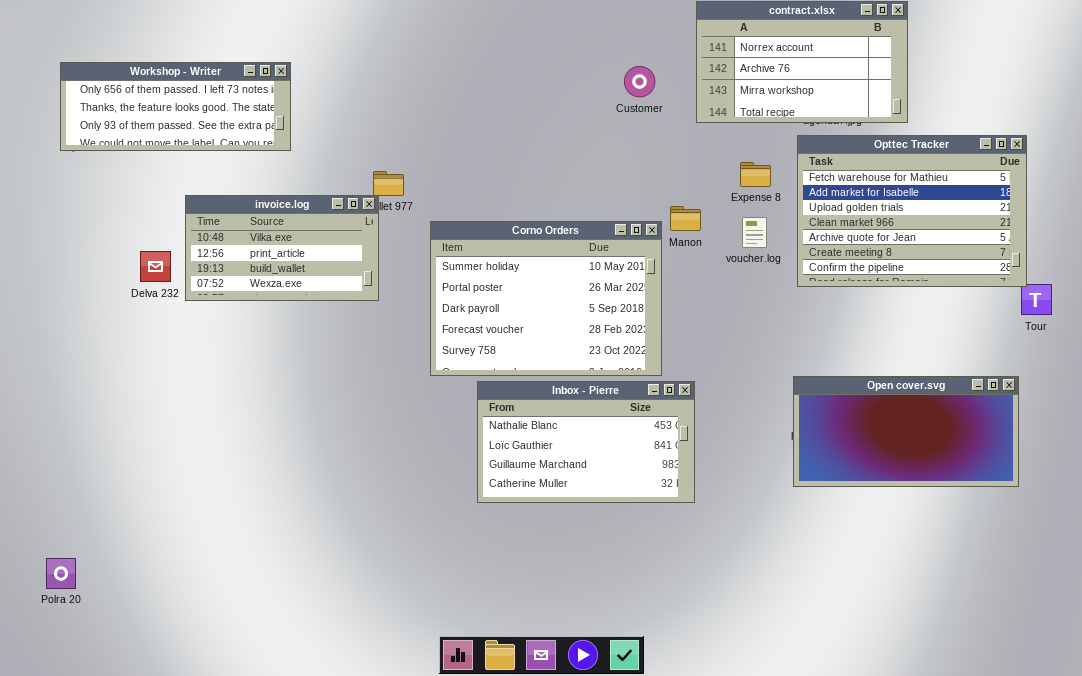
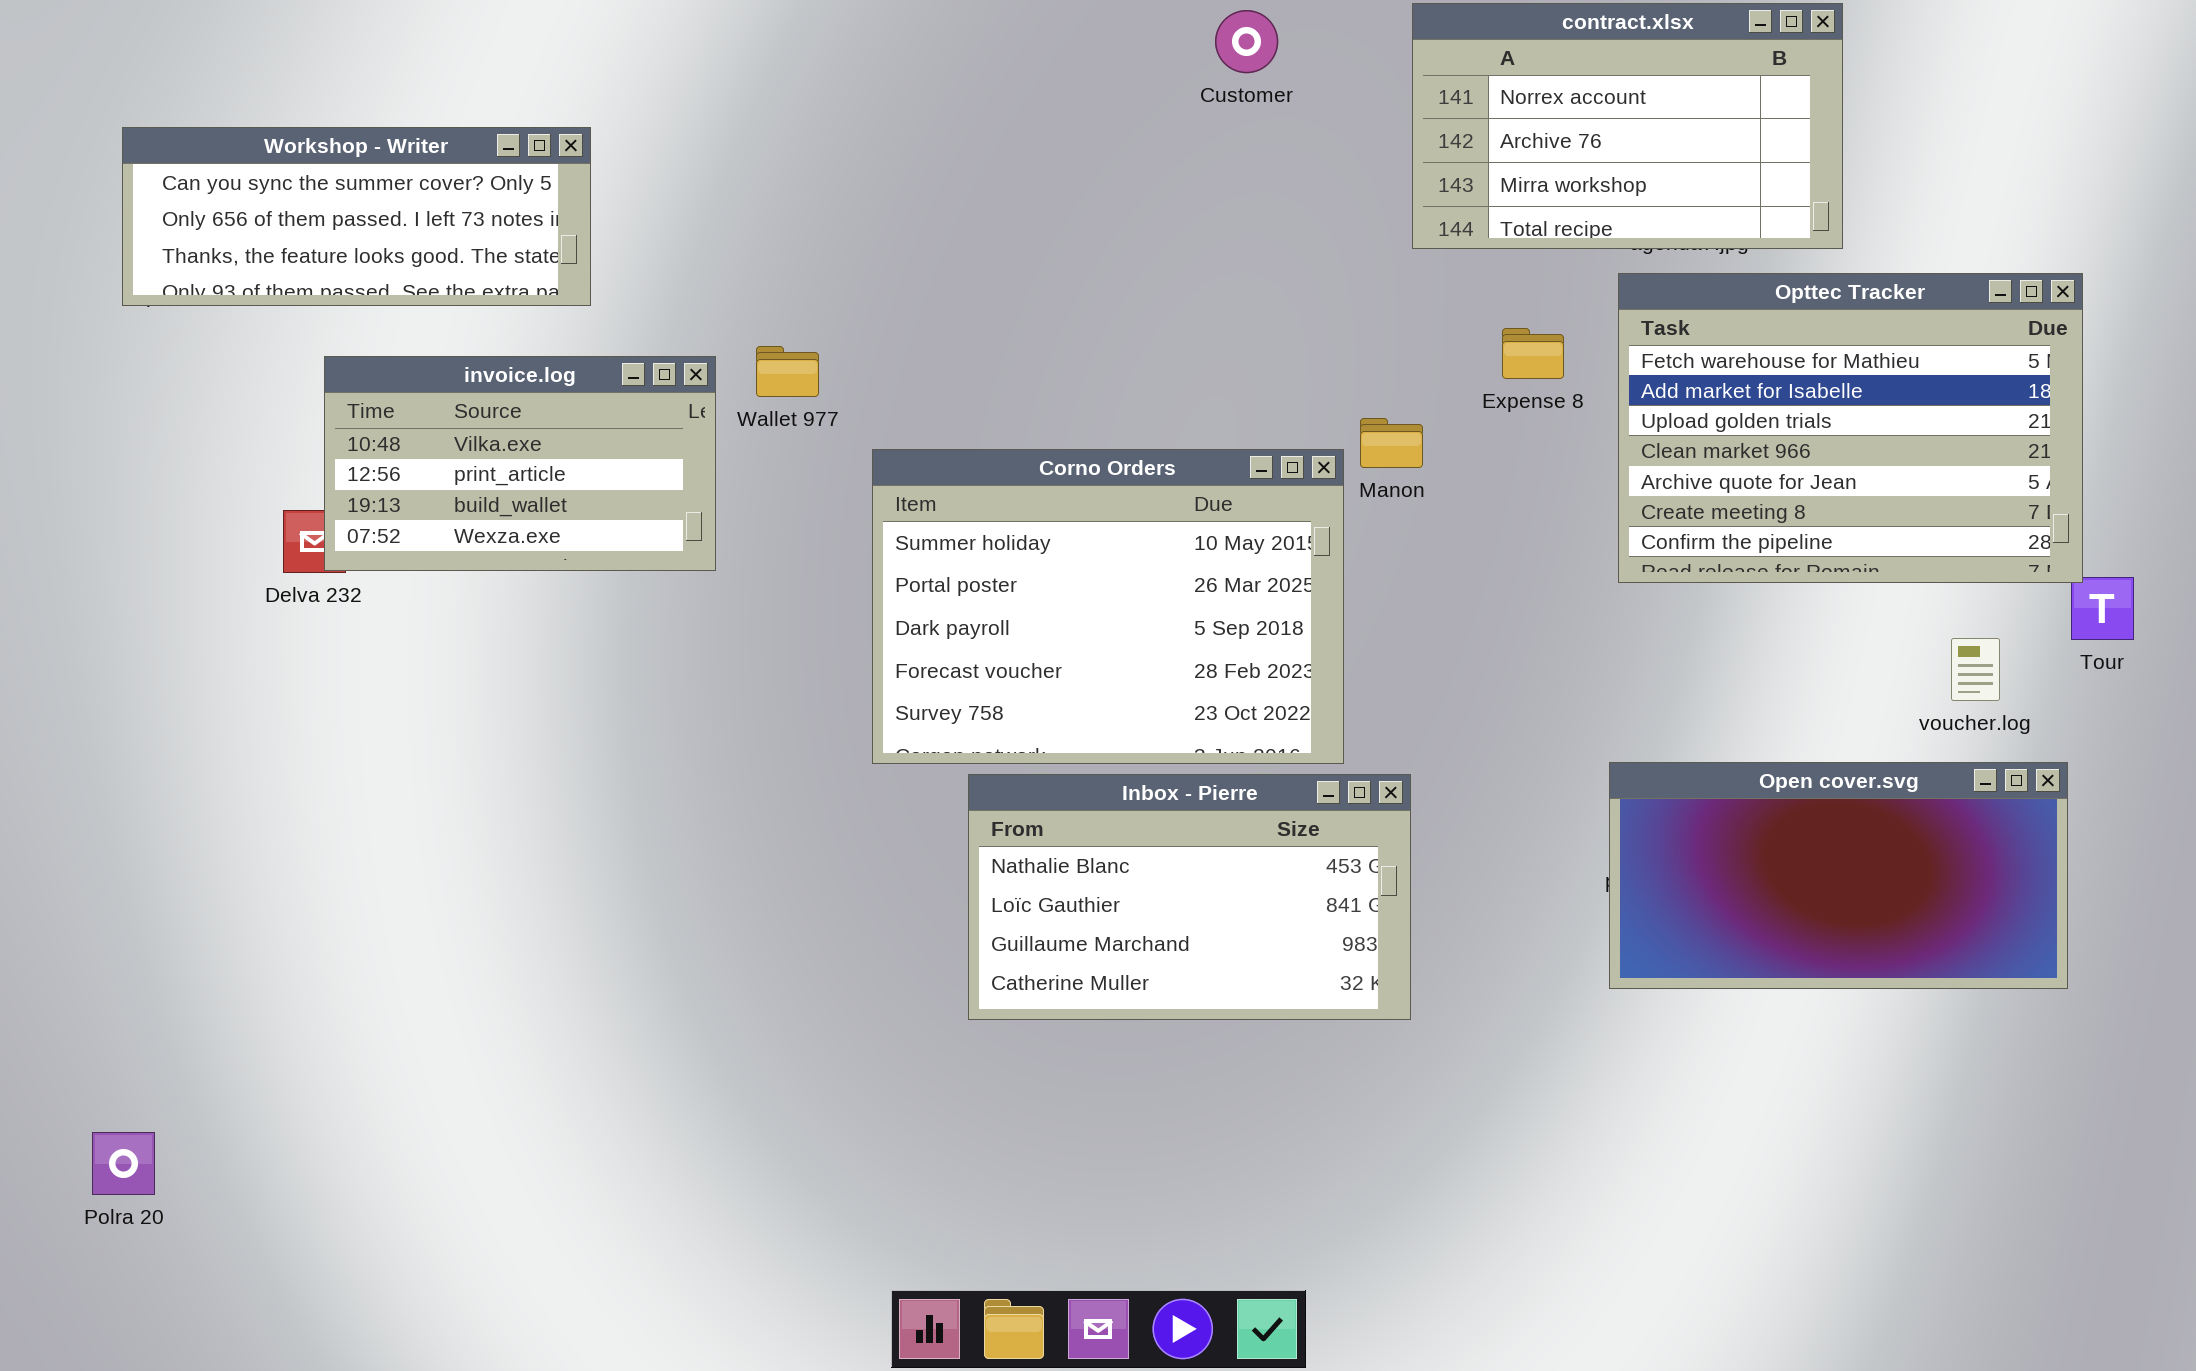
Workshop - Writer: [60,62,291,151] -> [122,127,591,306], scrolled up 1 row
Customer: [624,66,655,97] -> [1215,10,1278,73], moved
invoice.log: [185,195,379,301] -> [324,356,716,571], moved
voucher.log: [742,217,767,248] -> [1951,638,2000,701], moved

